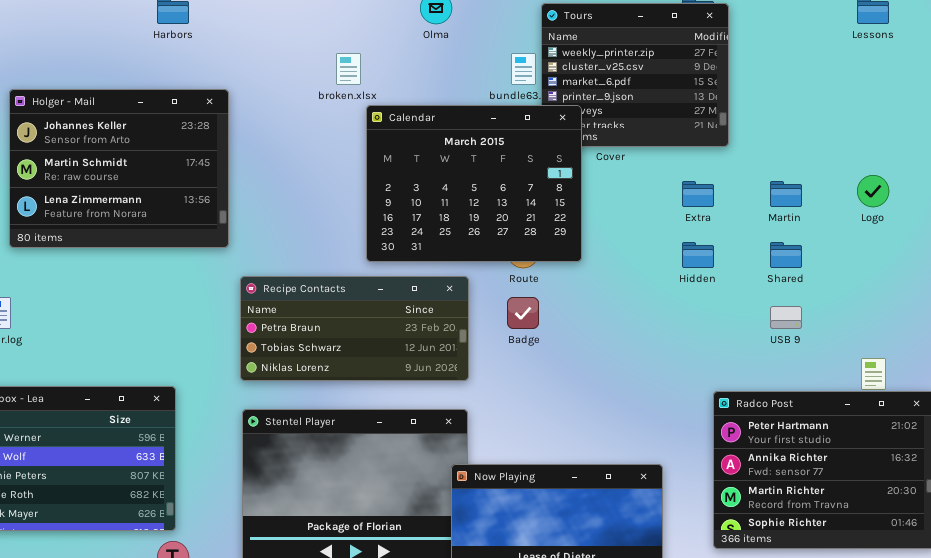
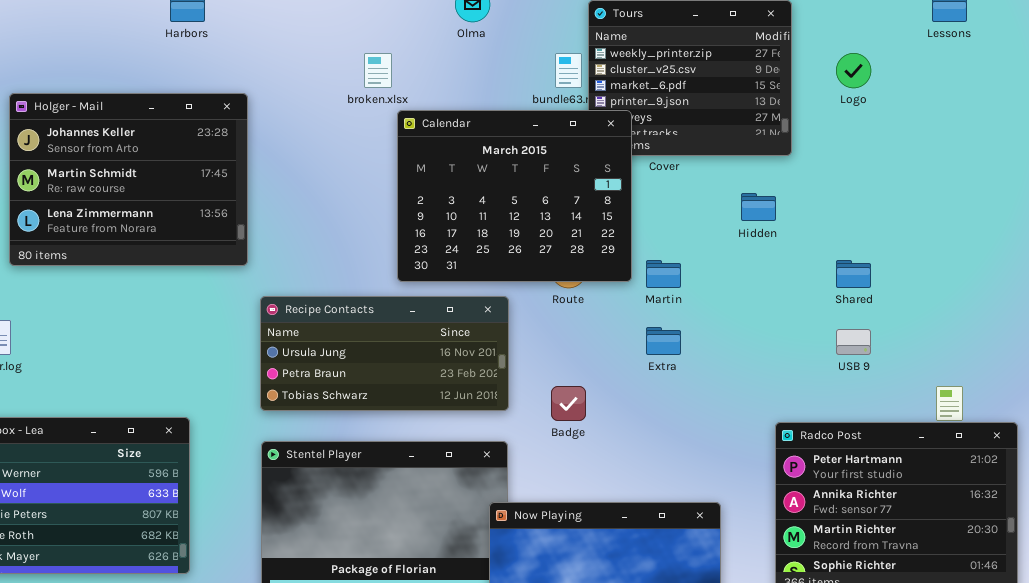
Logo: [857,175,889,207] -> [836,53,871,88], moved
Extra: [682,181,714,207] -> [646,327,681,355], moved
Martin: [770,181,802,207] -> [646,260,681,288], moved
Hidden: [682,242,714,268] -> [741,193,776,221], moved
Recipe Contacts: [240,276,469,381] -> [260,296,509,411], scrolled up 1 row
Badge: [507,297,539,329] -> [551,386,586,421], moved

